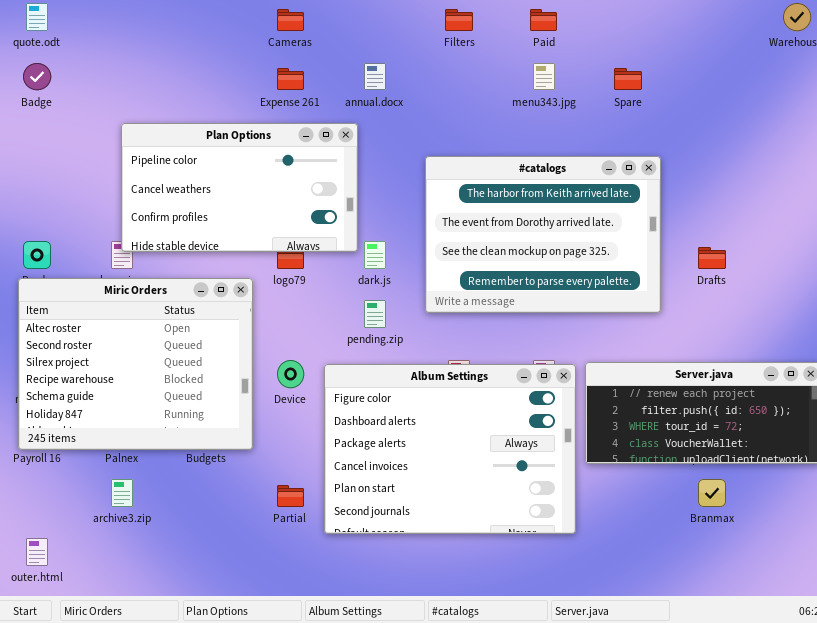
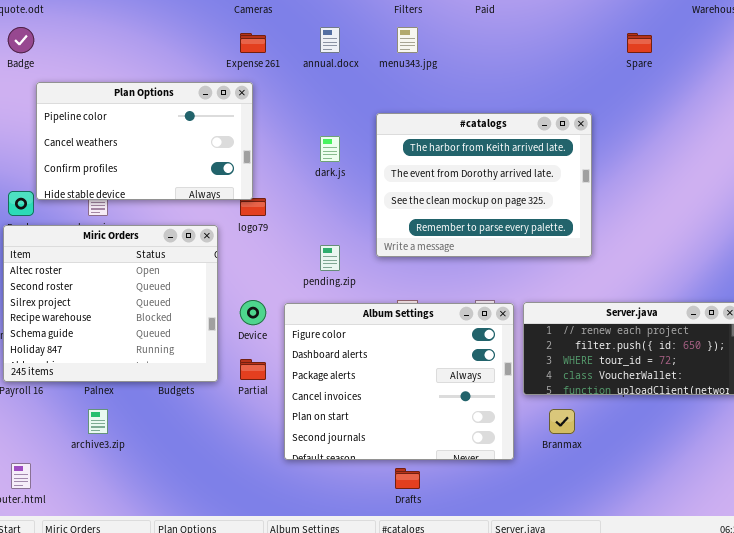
menu343.jpg: [533,63,555,90] -> [397,27,418,53], moved
Spare: [614,68,642,90] -> [627,33,652,53], moved
Plan Options: [121,123,358,252] -> [36,82,253,200], moved
dark.js: [364,241,386,269] -> [320,136,340,162], moved
Drafts: [698,247,726,269] -> [395,468,420,489], moved
Branmax: [698,479,726,507] -> [549,409,575,434], moved
Partial: [277,485,304,507] -> [240,359,266,380], moved

